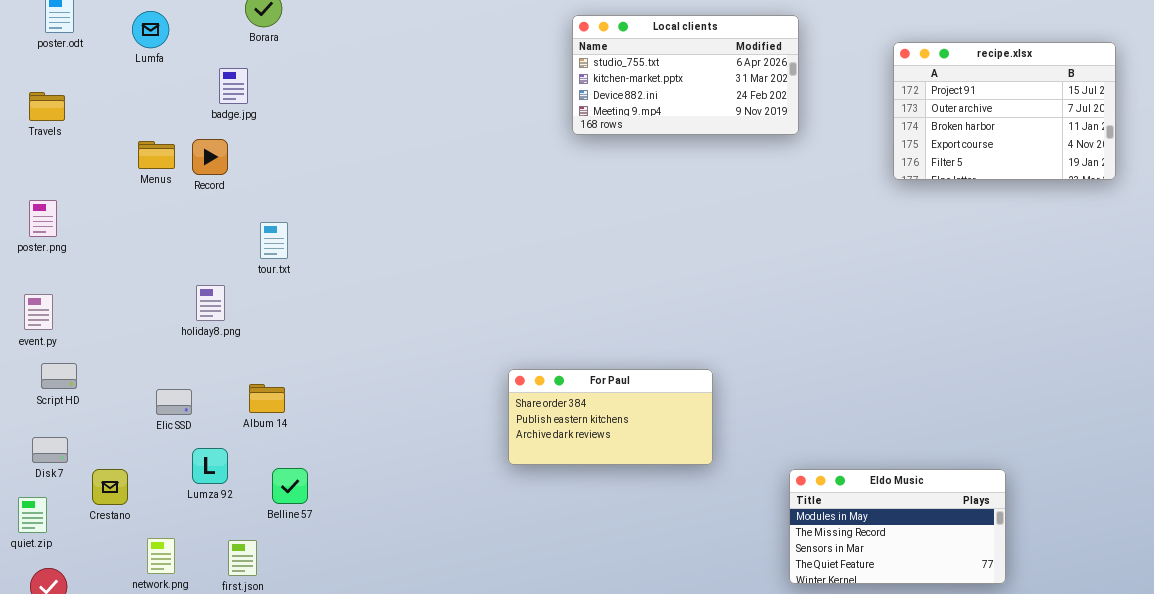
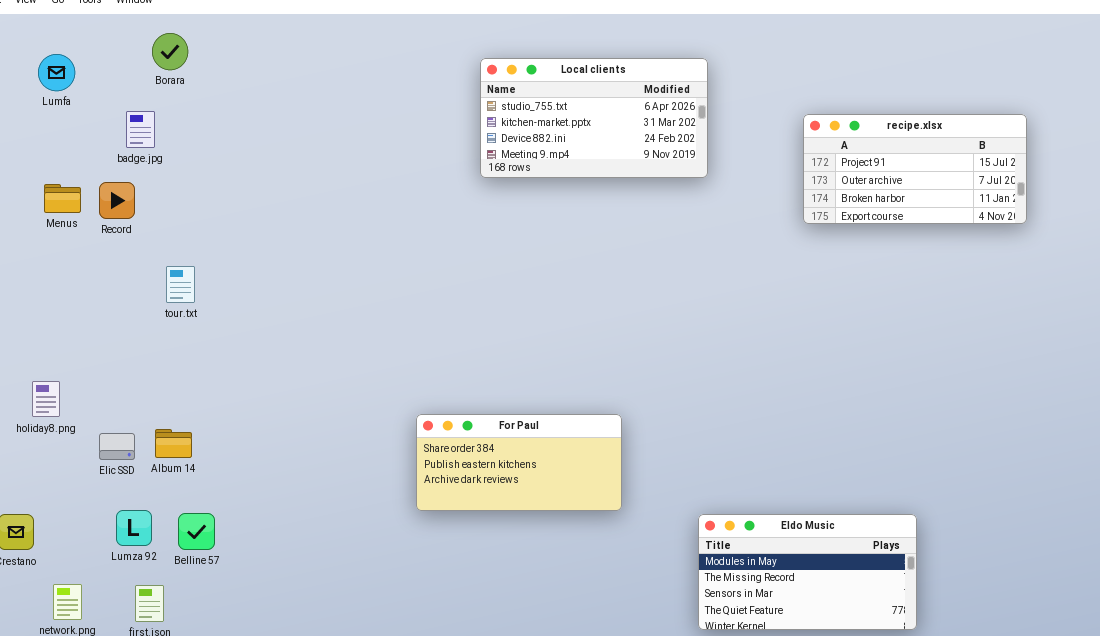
recipe.xlsx: [893,42,1116,180] -> [803,114,1027,224], resized
holiday8.png: [196,285,225,321] -> [32,381,60,417], moved
Elic SSD: [156,389,192,415] -> [99,433,135,460], moved
Lumza 92: [192,448,228,484] -> [116,510,152,546], moved

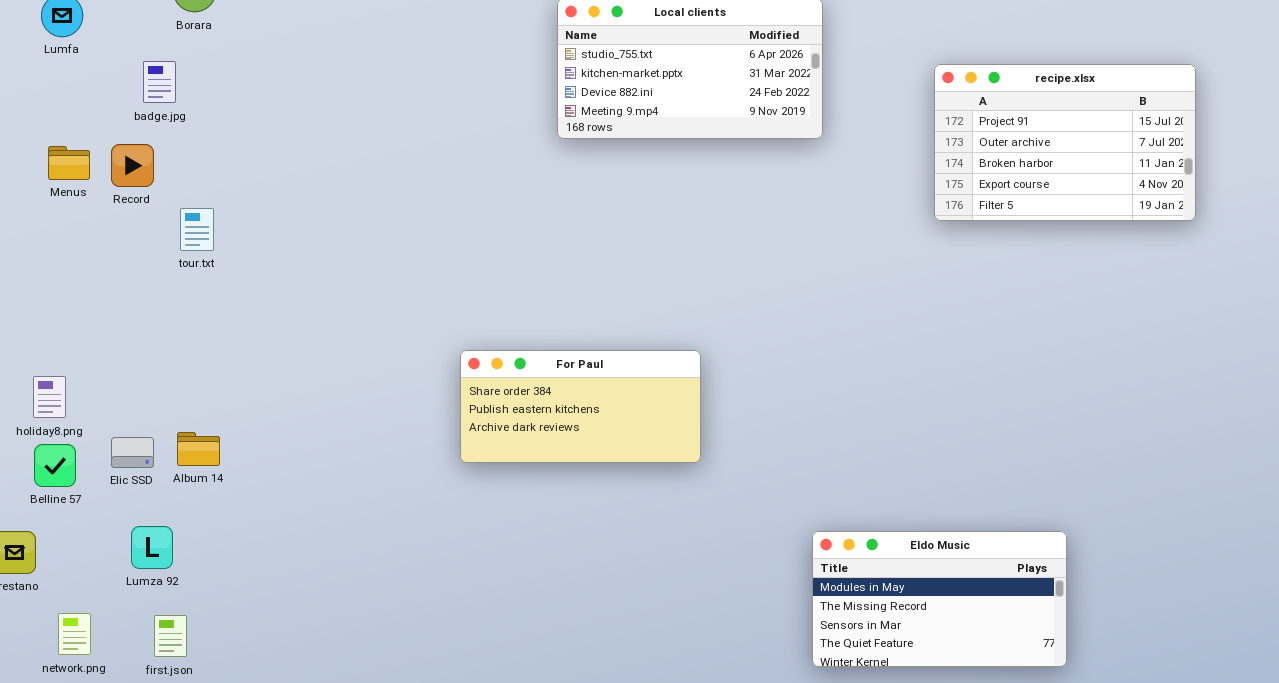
recipe.xlsx: [803,114,1027,224] -> [934,64,1196,221], resized
tour.txt: [166,266,195,303] -> [180,208,214,251], moved
For Paul: [416,414,622,511] -> [460,350,701,463], moved
Belline 57: [178,513,215,550] -> [34,444,76,487], moved

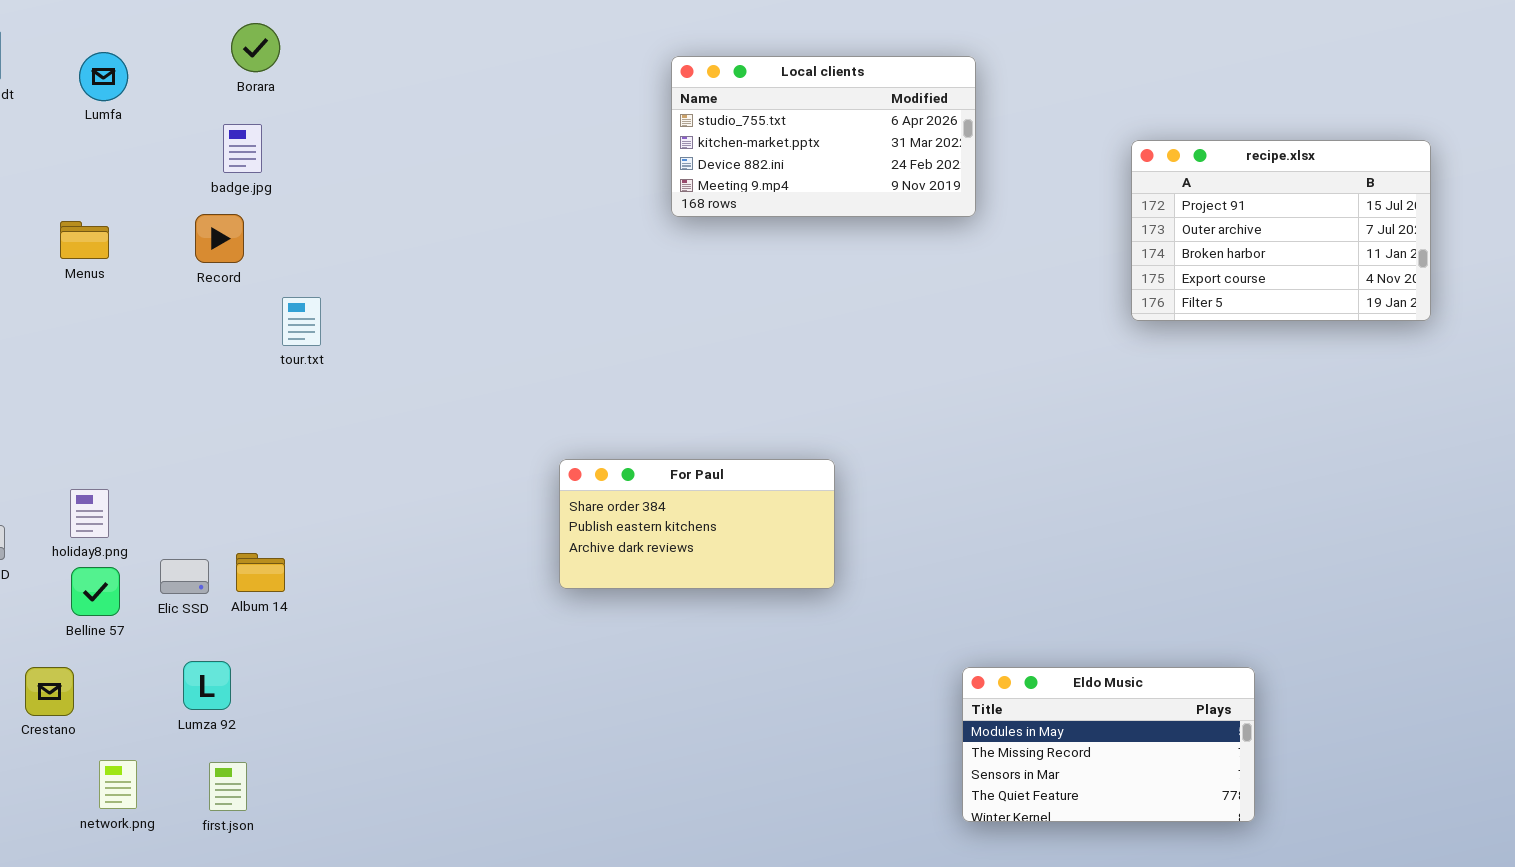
badge.jpg: [143,61,176,103] -> [223,124,262,173], moved
recipe.xlsx: [934,64,1196,221] -> [1131,140,1431,321], moved
Record: [111,144,154,187] -> [195,214,244,263], moved
Menus: [48,146,90,180] -> [60,221,109,259], moved
tour.txt: [180,208,214,251] -> [282,297,321,346], moved

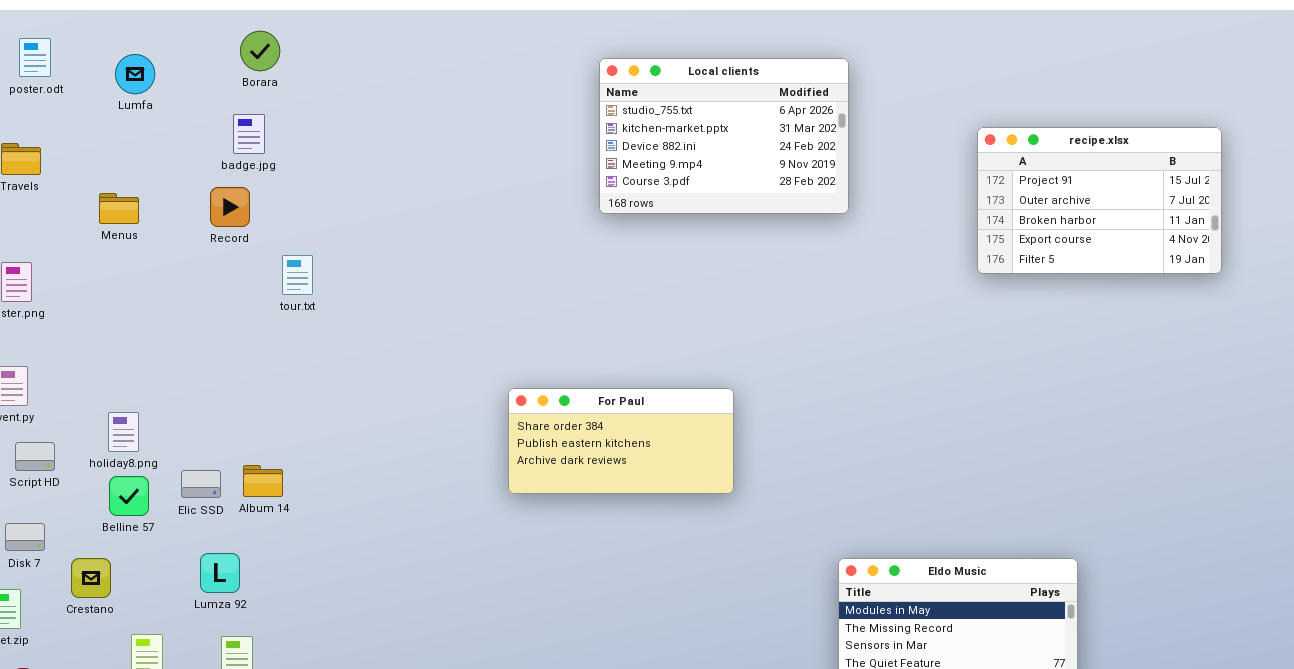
Local clients: [671,56,976,217] -> [599,58,849,214], resized

